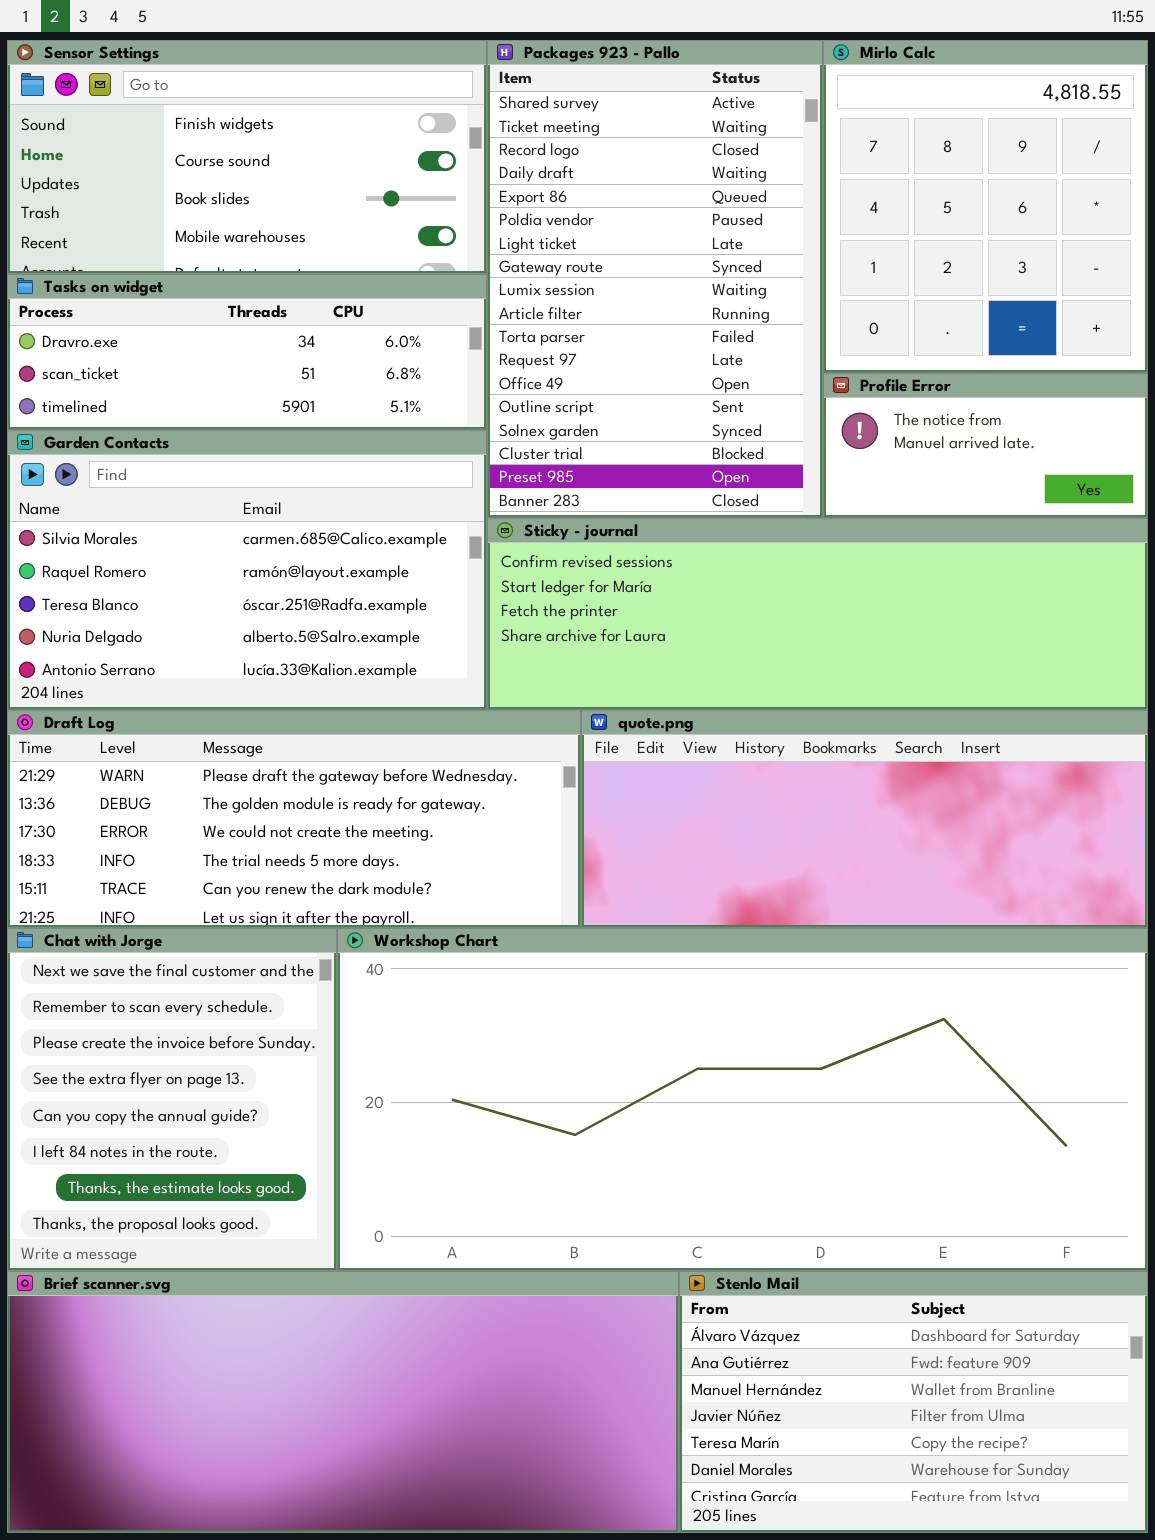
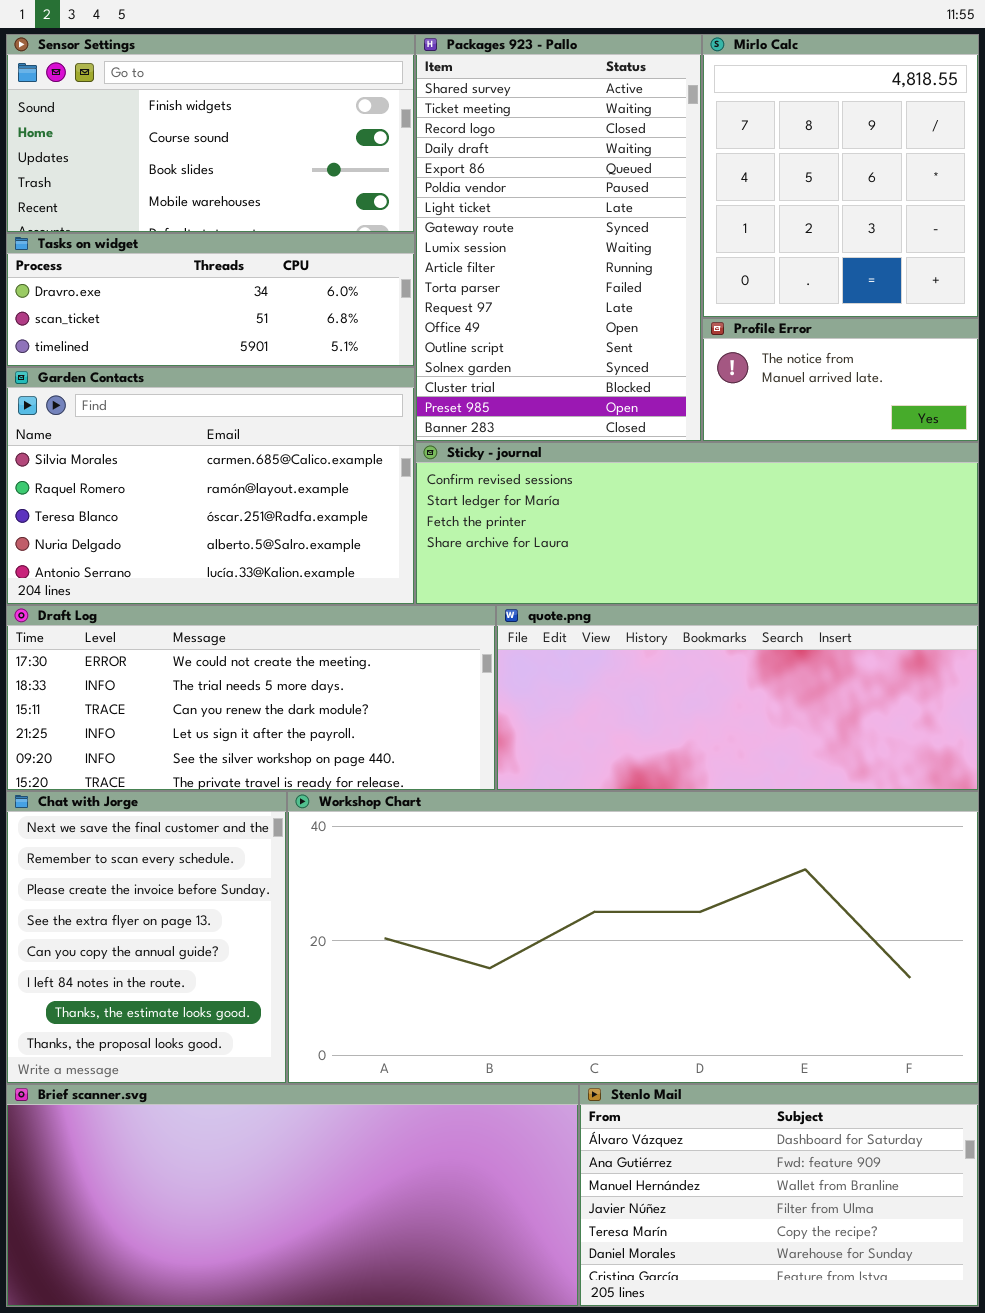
Draft Log: [7,710,581,928] -> [6,605,496,791], scrolled down 2 rows

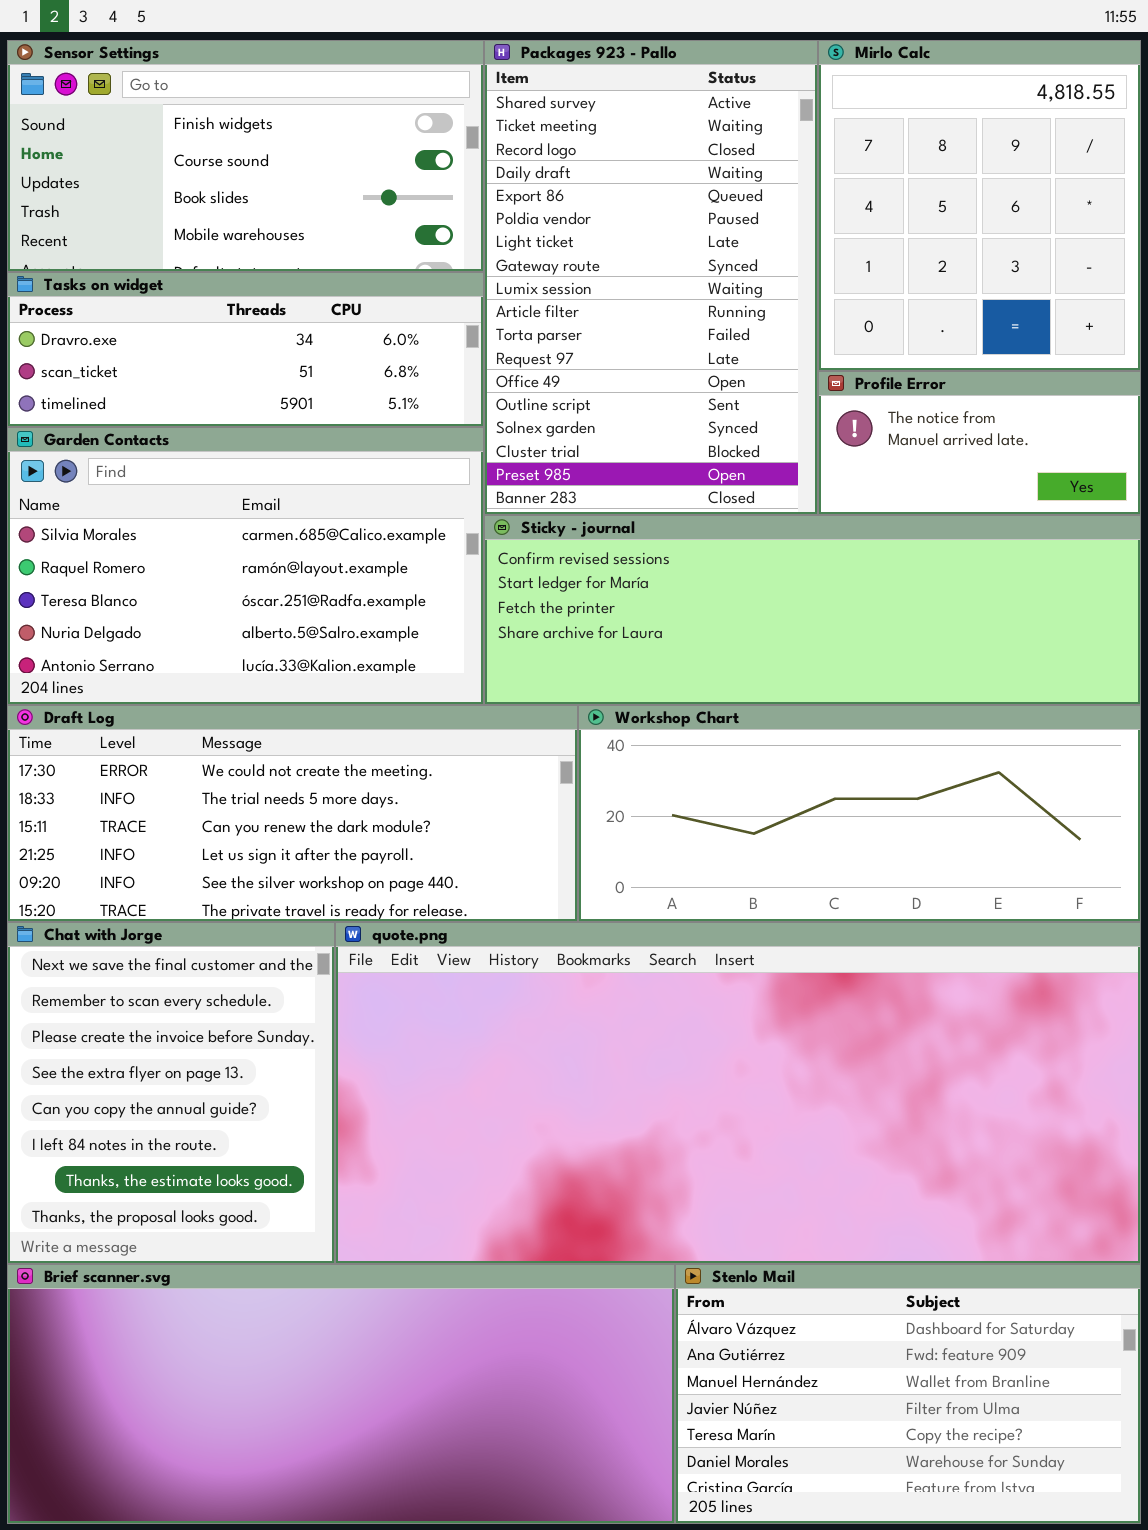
quote.png: [496,605,979,791] -> [335,922,1141,1264], moved, resized
Workshop Chart: [287,791,979,1084] -> [578,705,1141,922], moved, resized

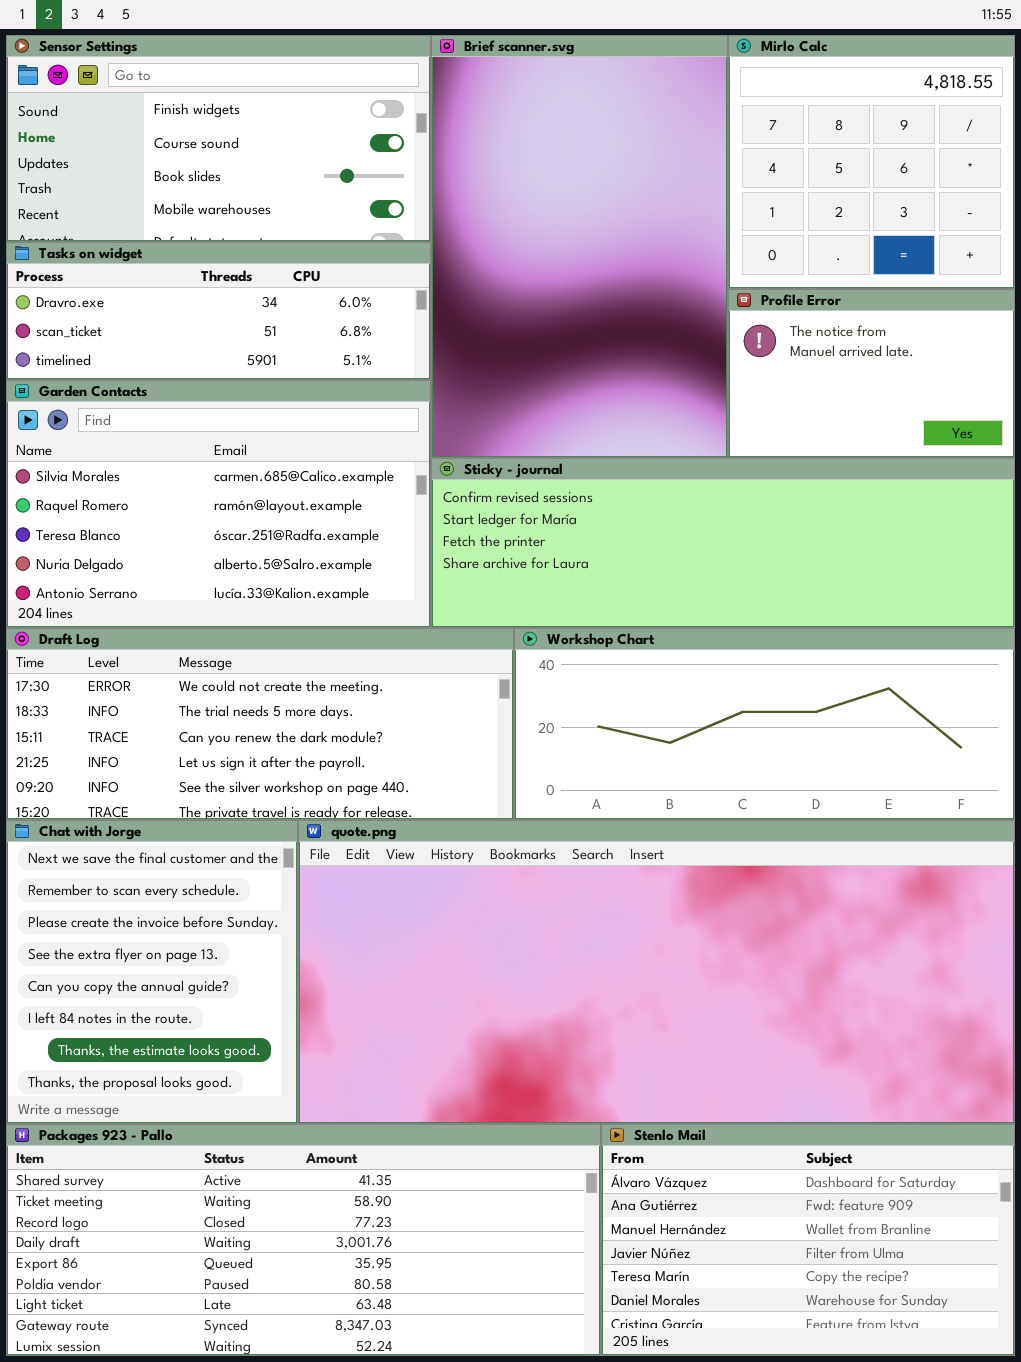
Packages 923 - Pallo: [484,40,818,515] -> [6,1124,601,1356], moved, resized
Mirlo Calc: [818,40,1141,371] -> [728,35,1015,289], resized
Profile Error: [818,371,1141,515] -> [728,289,1015,458], resized
Brief scanner.svg: [7,1264,675,1524] -> [431,35,728,458], moved, resized

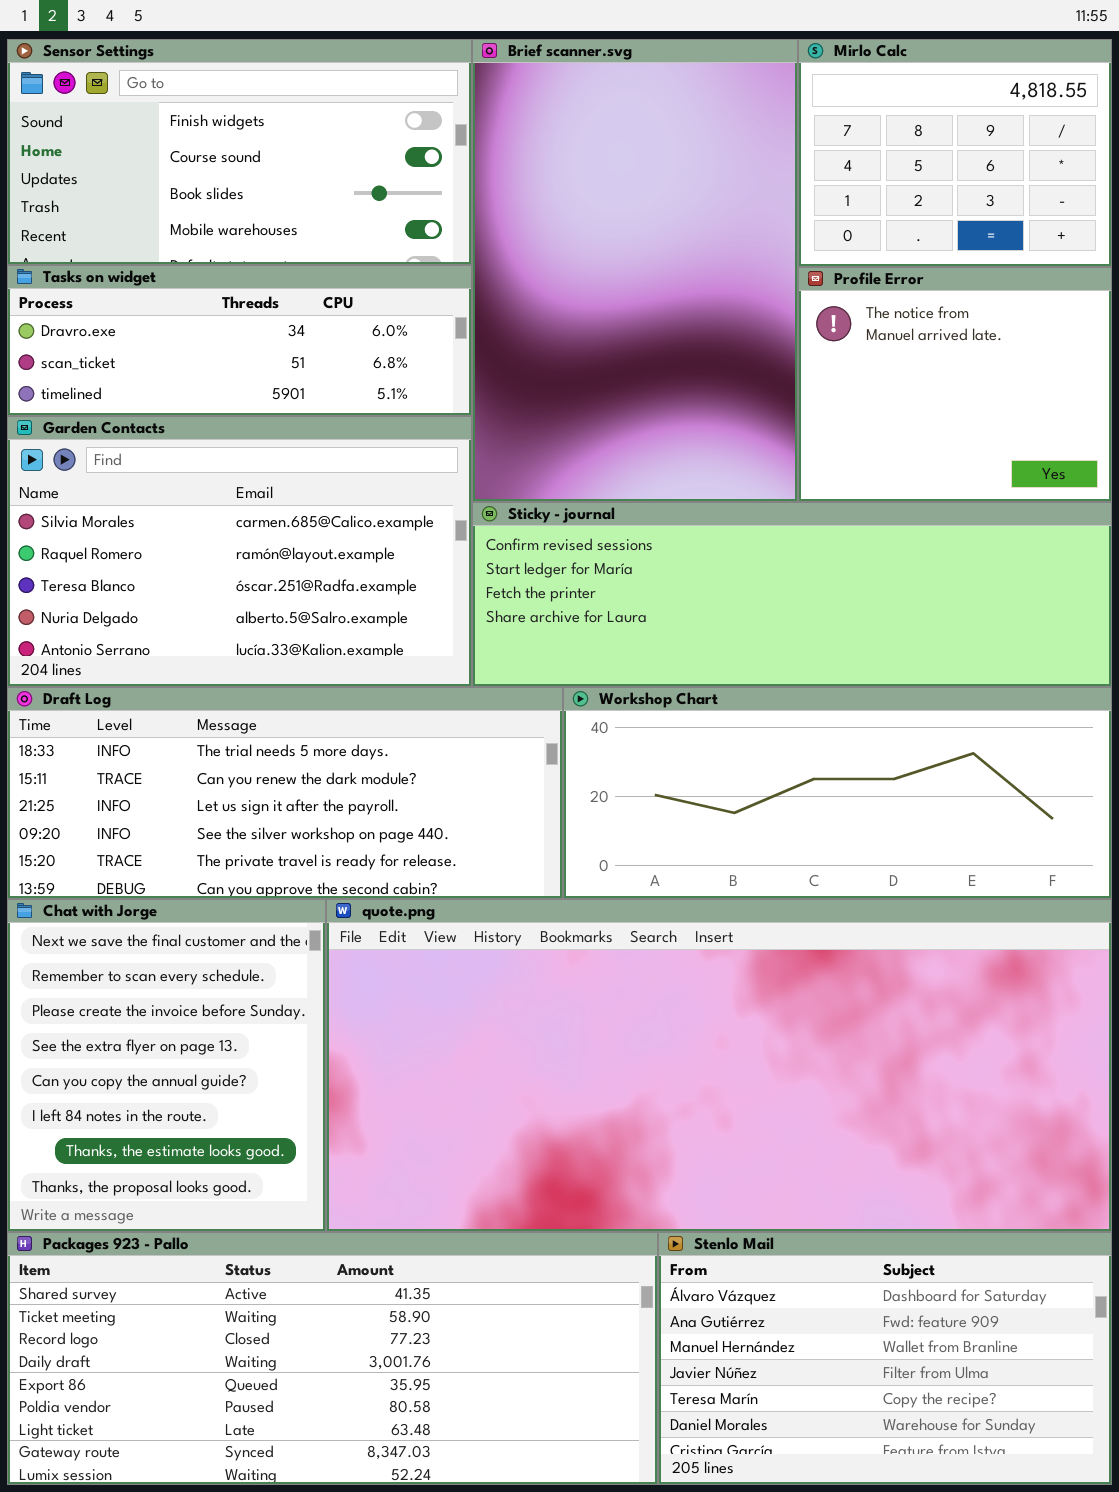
Mirlo Calc: [728,35,1015,289] -> [798,39,1112,267], resized
Profile Error: [728,289,1015,458] -> [798,267,1112,502], resized
Draft Log: [6,628,514,820] -> [7,687,563,899], scrolled down 1 row

